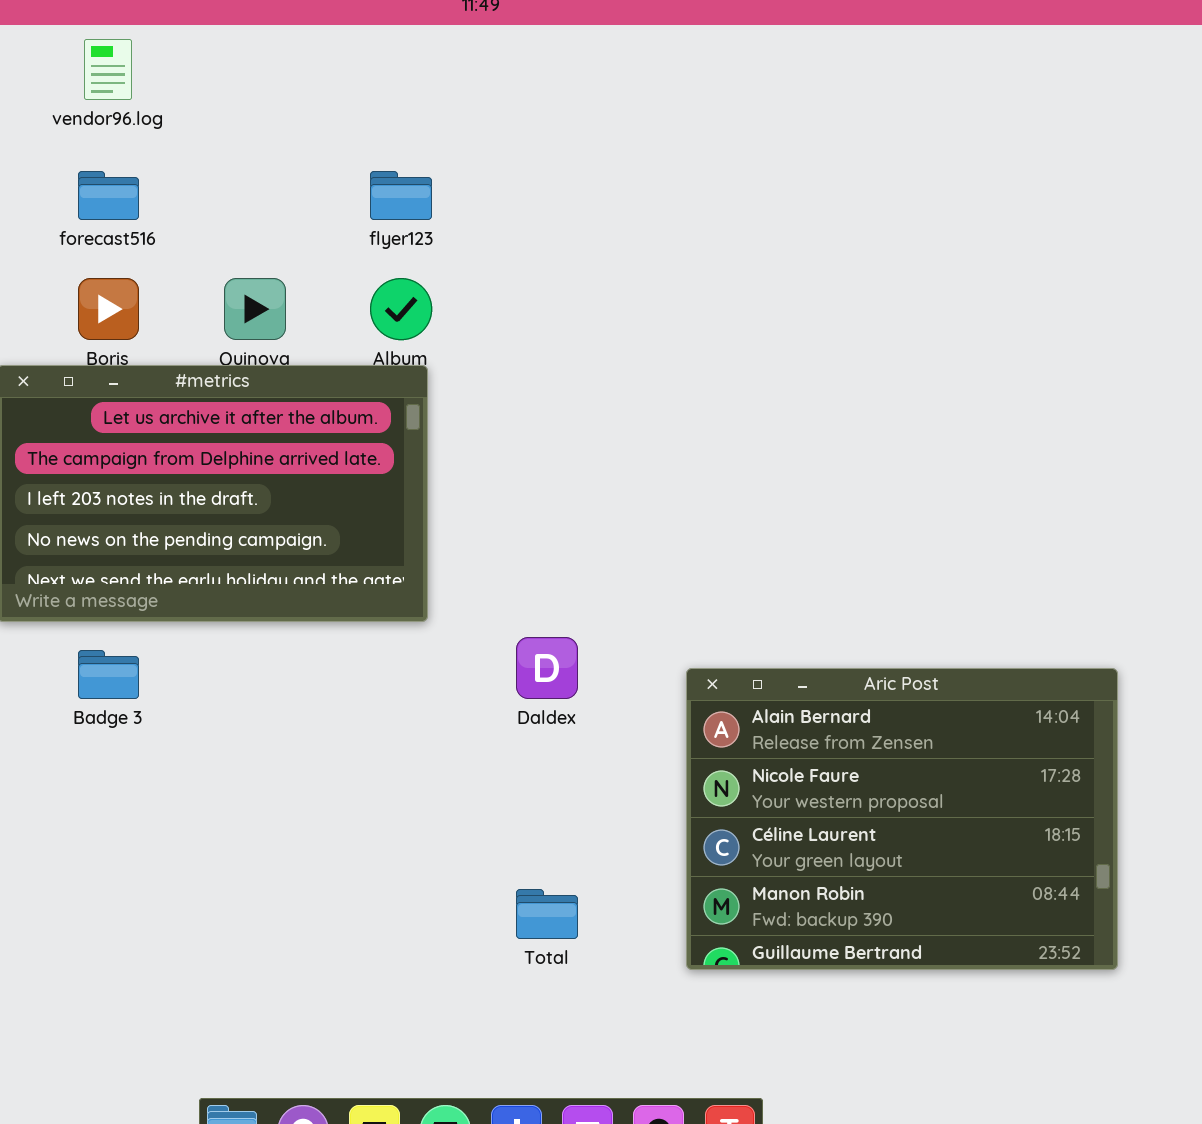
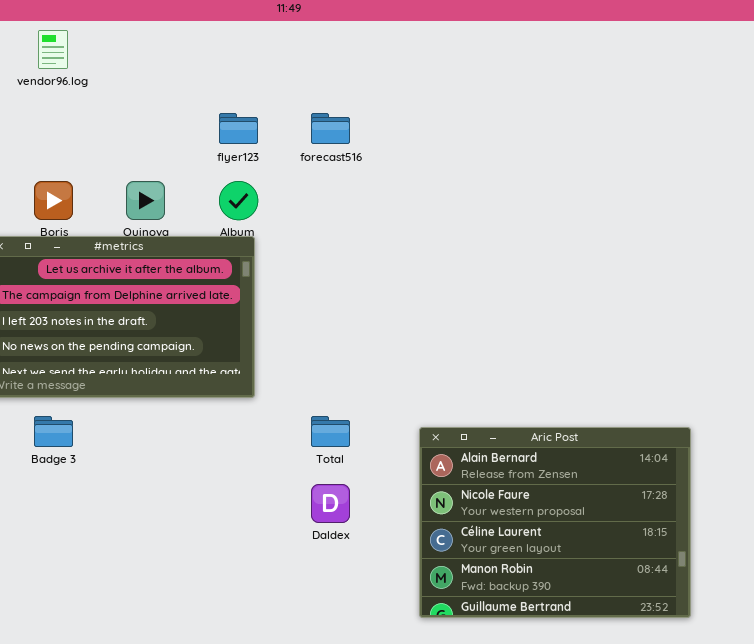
forecast516: [78,171,139,220] -> [311,113,350,144], moved
Daldex: [516,637,578,699] -> [311,484,350,523], moved
Total: [516,889,578,939] -> [311,416,350,447], moved

